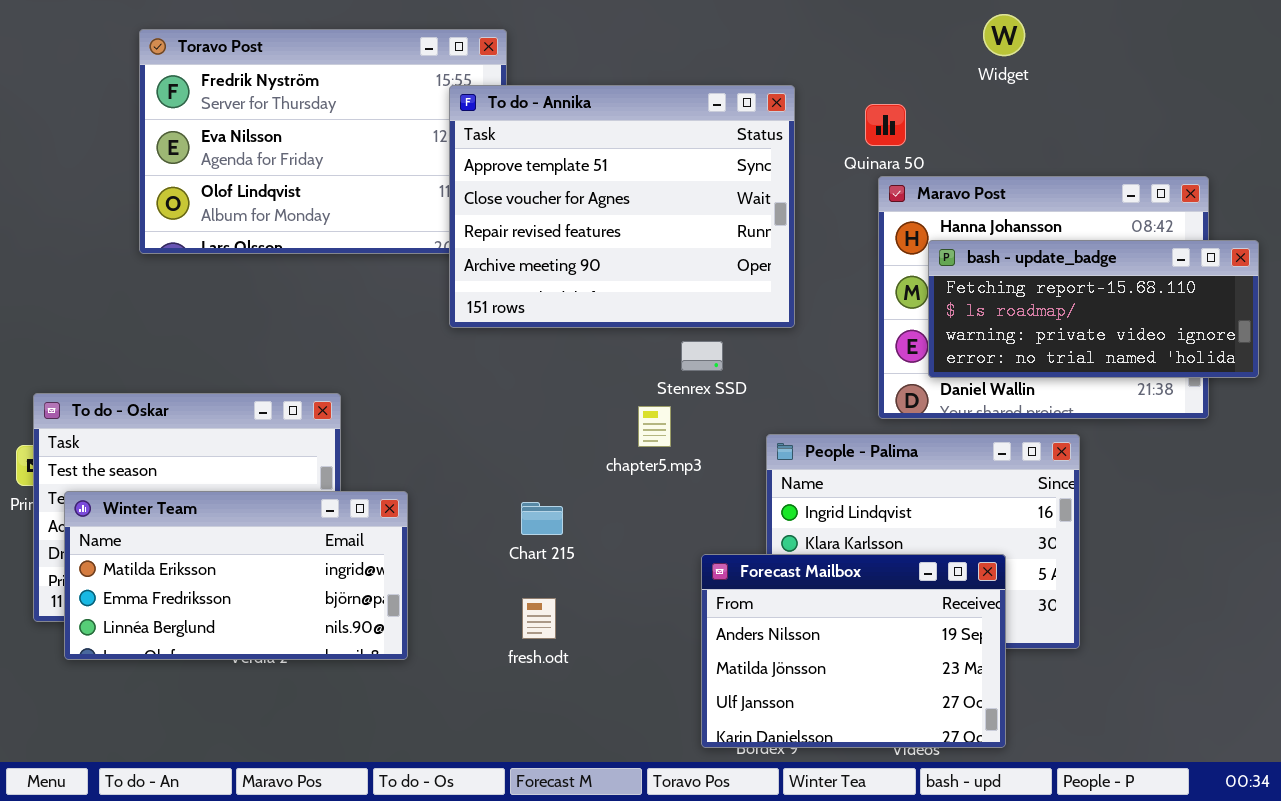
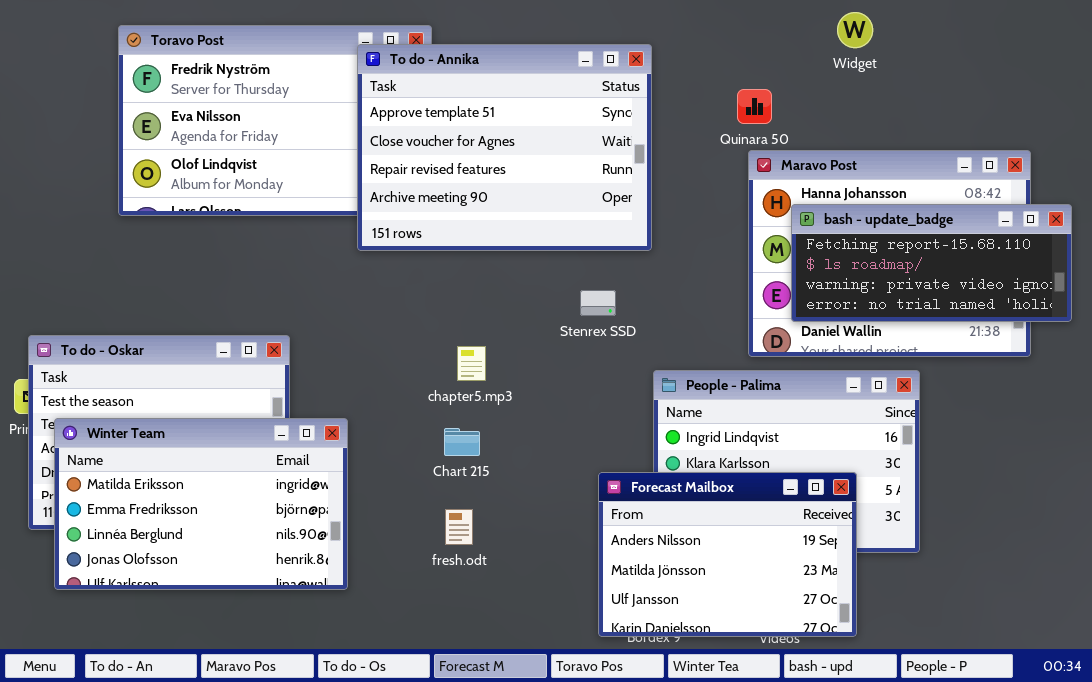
To do - Annika: [449,85,795,328] -> [357,44,652,251], moved
chapter5.mp3: [638,406,671,447] -> [457,346,486,381], moved
Winter Team: [64,491,408,660] -> [54,418,348,590], resized

